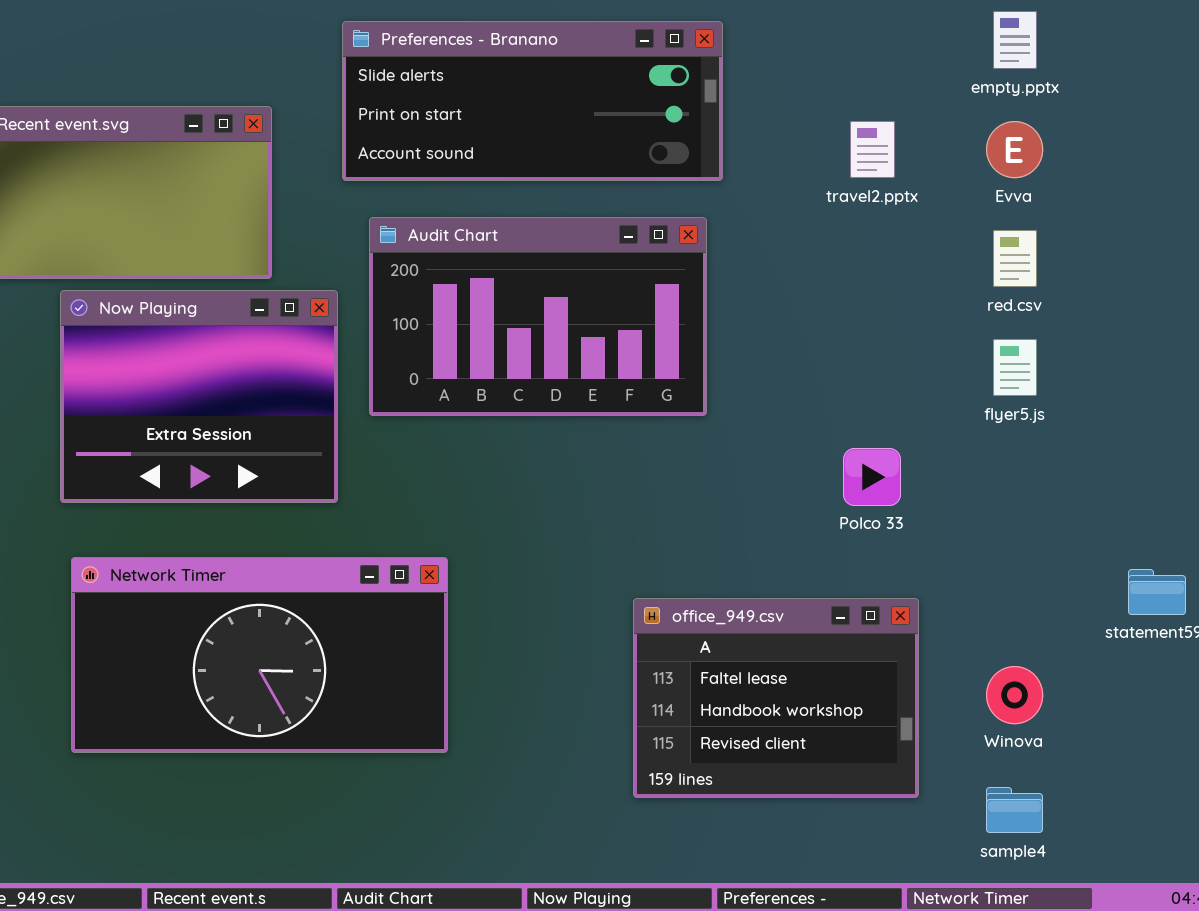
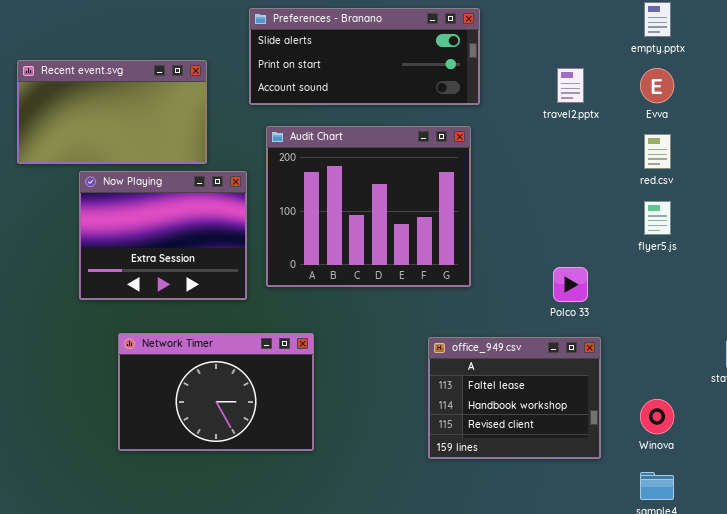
Audit Chart: [369,217,707,416] -> [266,126,471,287], resized
Network Timer: [71,557,448,753] -> [118,333,314,451], resized
office_949.csv: [633,598,919,798] -> [428,337,601,459], moved

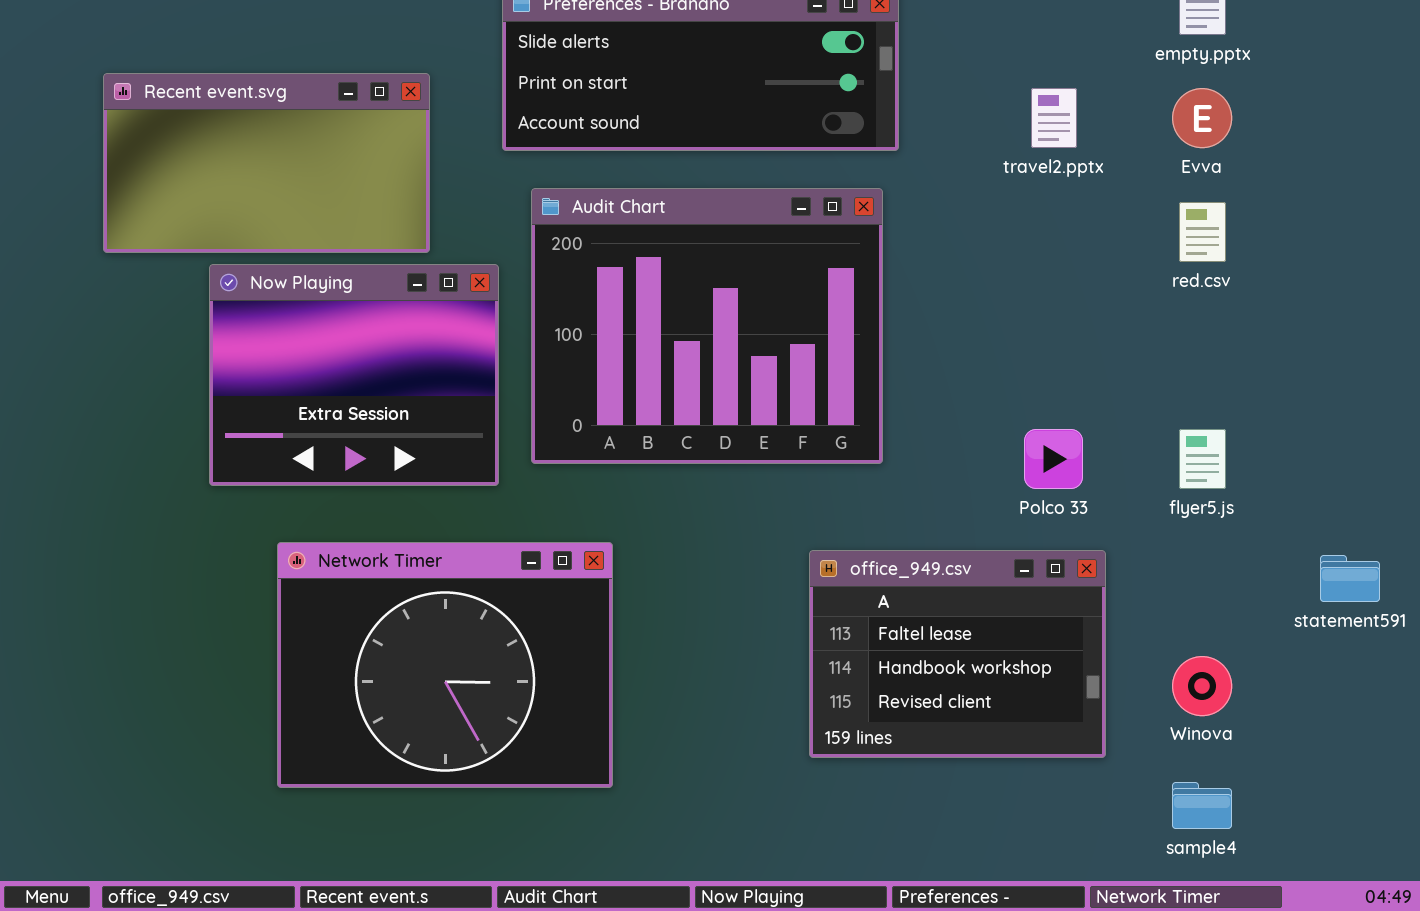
flyer5.js: [644,201,671,235] -> [1179,429,1226,489], moved
Network Timer: [118,333,314,451] -> [277,542,613,788], resized

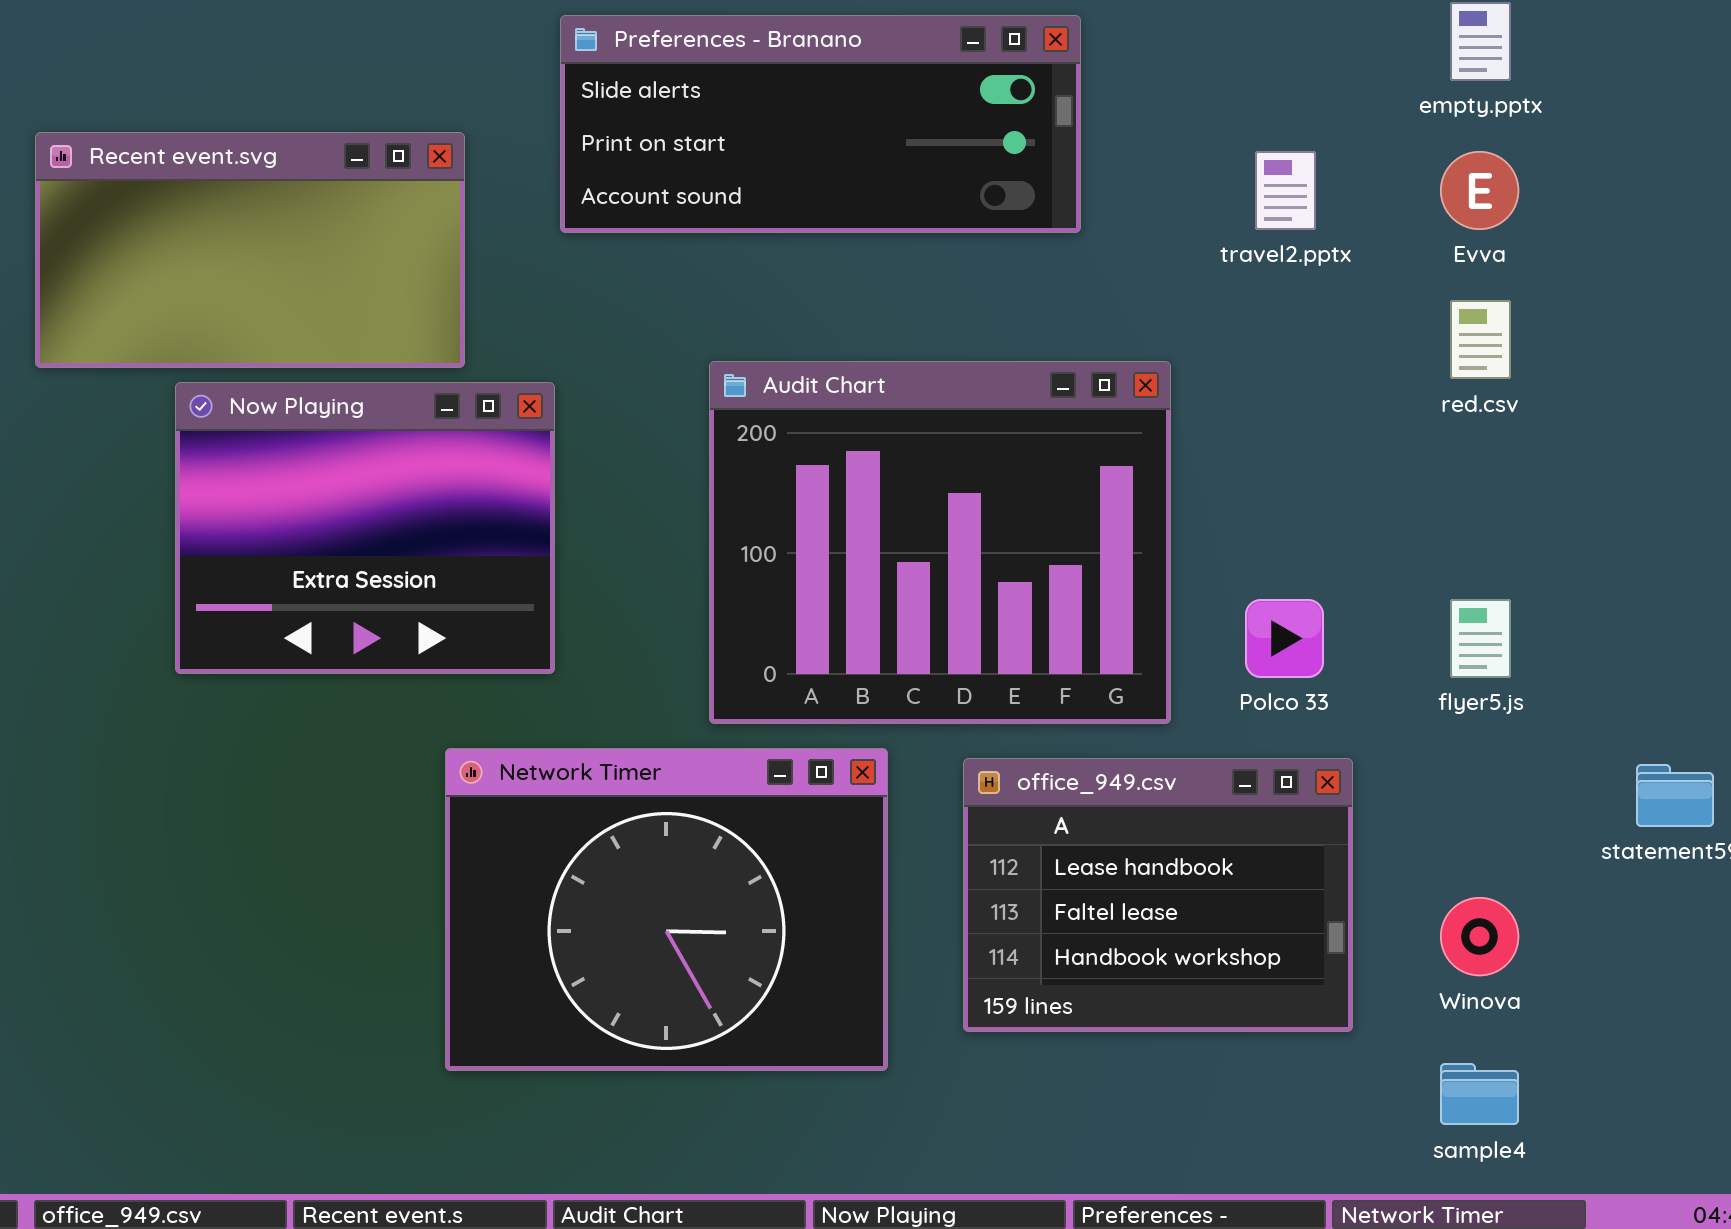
Audit Chart: [531,188,883,464] -> [709,361,1171,724], moved
Network Timer: [277,542,613,788] -> [445,748,888,1071], moved
office_949.csv: [809,550,1106,758] -> [963,758,1353,1032], scrolled up 1 row

